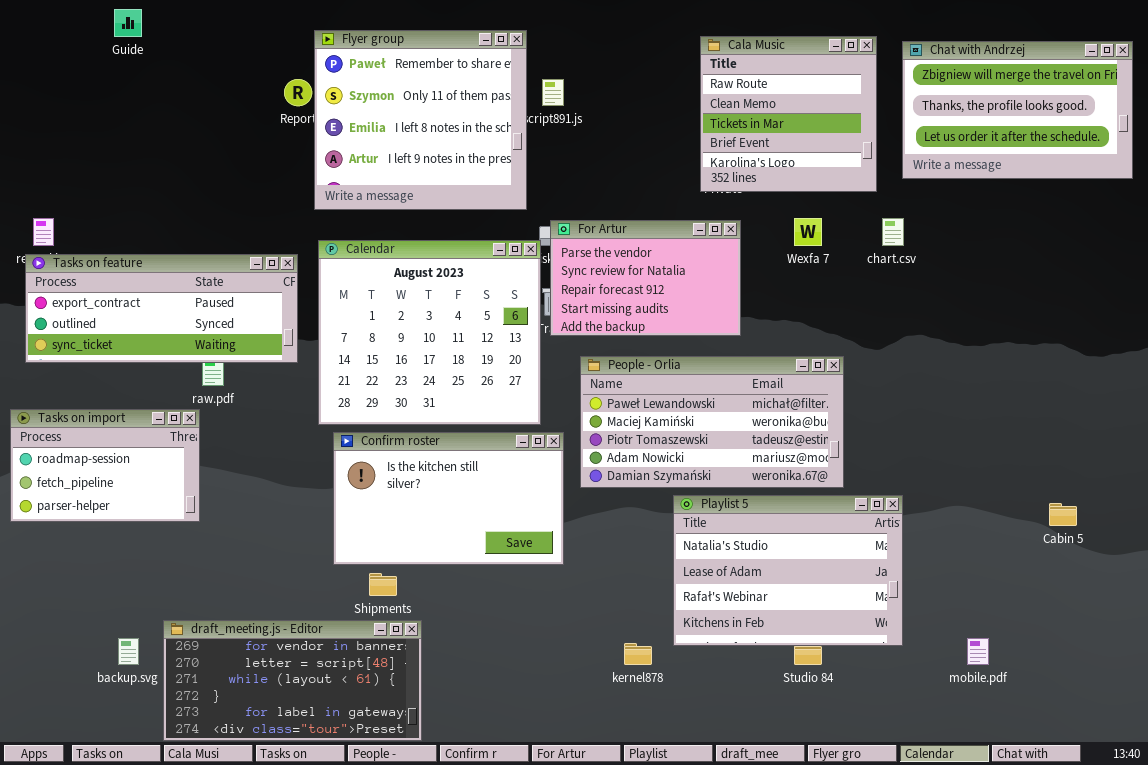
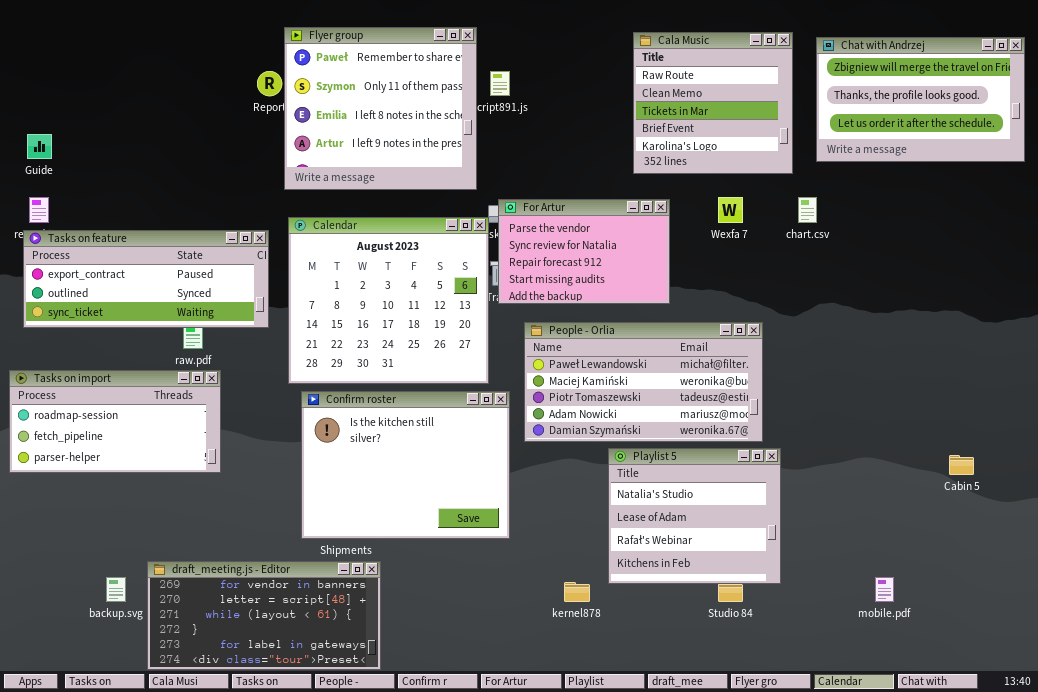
Guide: [114,9,142,37] -> [27,134,52,159], moved
Tasks on import: [10,409,200,522] -> [9,370,221,473], resized
Confirm roster: [333,432,564,565] -> [301,391,510,539], resized
Playlist 5: [673,495,903,646] -> [608,448,781,584], resized

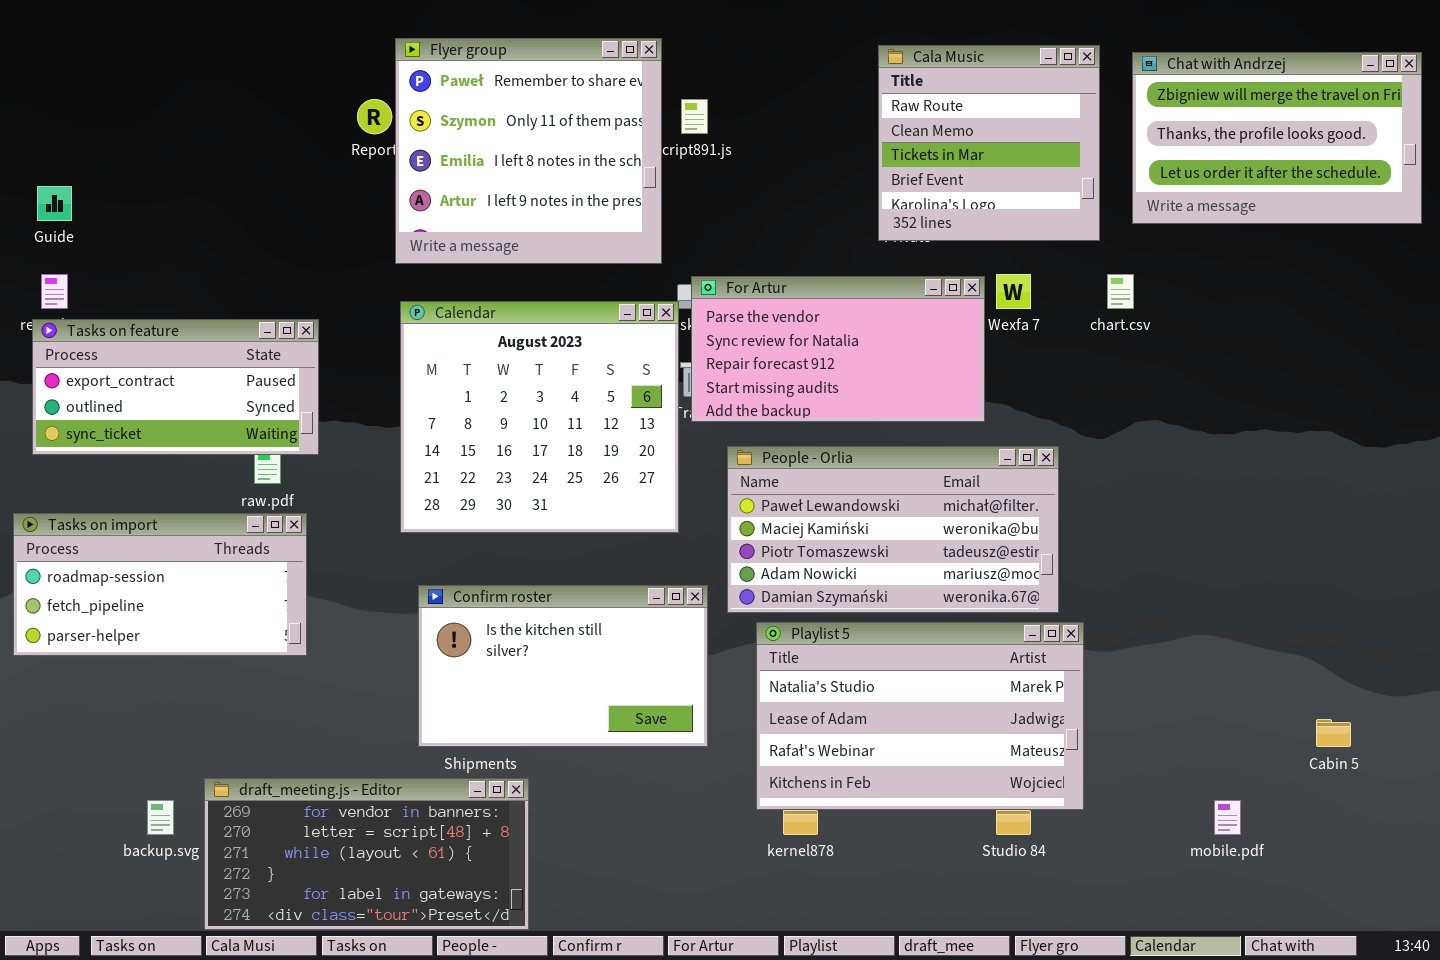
For Artur: [498,199,670,304] -> [691,276,985,422], resized
Tasks on feature: [23,230,269,328] -> [32,319,319,455], resized
Confirm roster: [301,391,510,539] -> [418,585,708,747], resized
Playlist 5: [608,448,781,584] -> [756,622,1084,810], resized
Cabin 5: [949,455,974,475] -> [1316,719,1351,747], moved

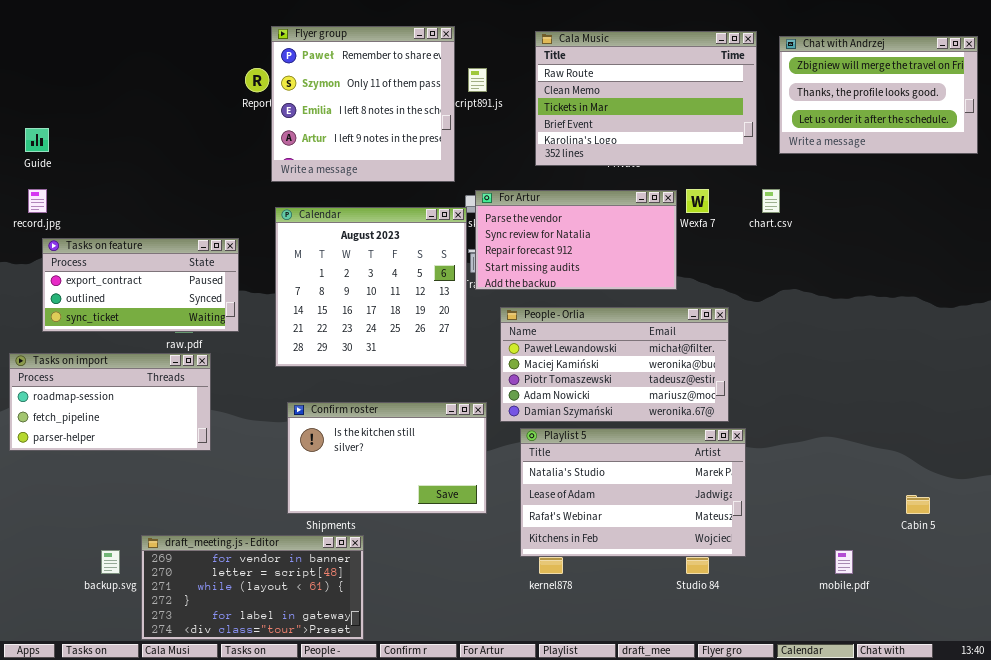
Cala Music: [878,45,1100,241] -> [535,31,757,166], resized
Tasks on feature: [32,319,319,455] -> [42,238,239,332], moved

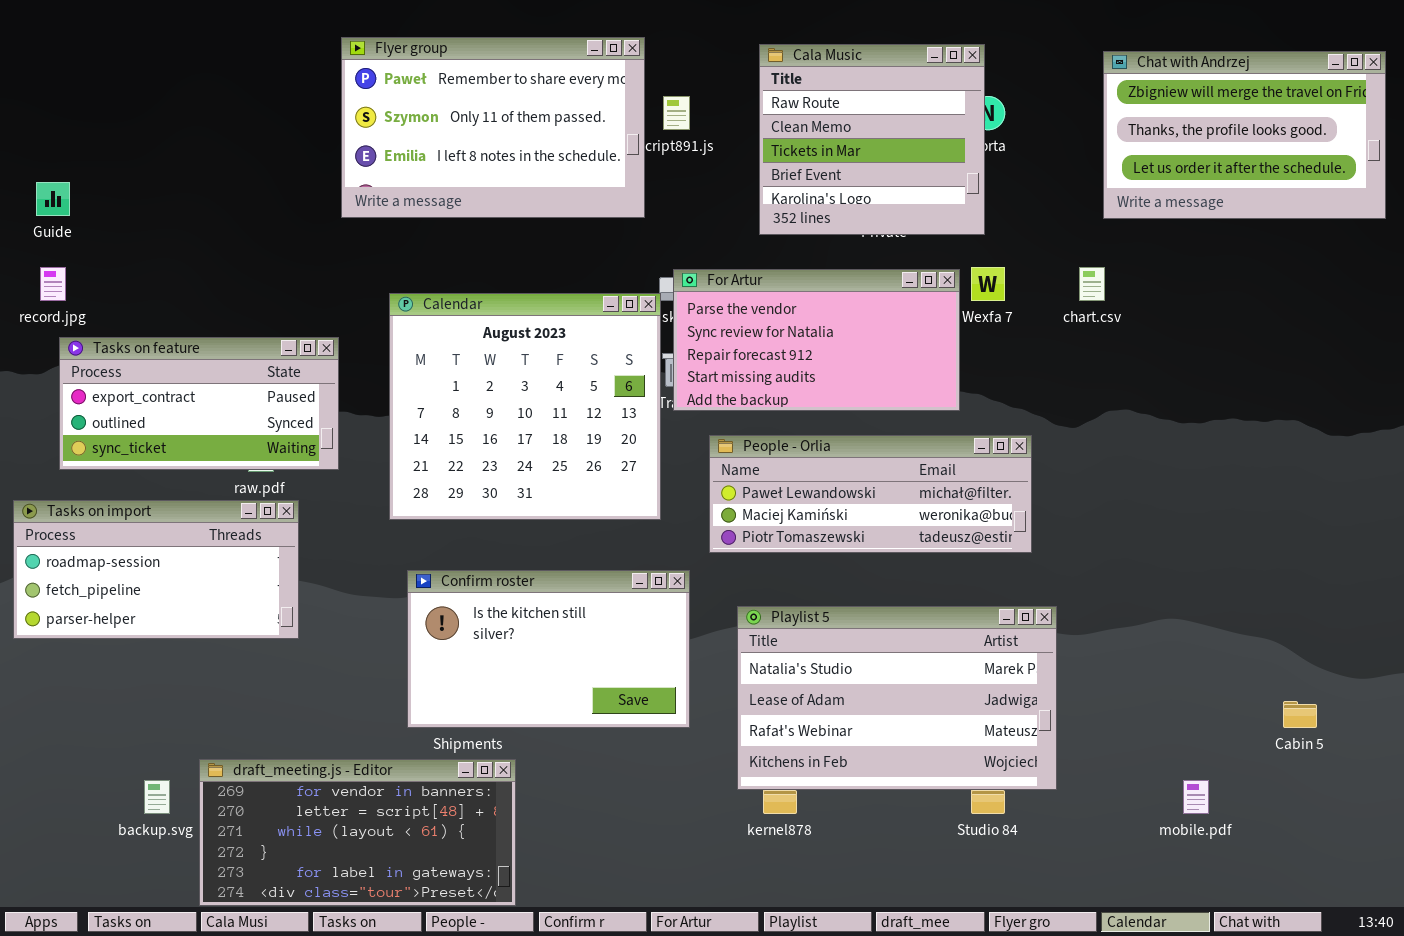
Flyer group: [271,26,455,182] -> [341,37,645,218], resized
Cala Music: [535,31,757,166] -> [759,44,985,235], resized
People - Orlia: [500,307,729,422] -> [709,435,1032,553], resized

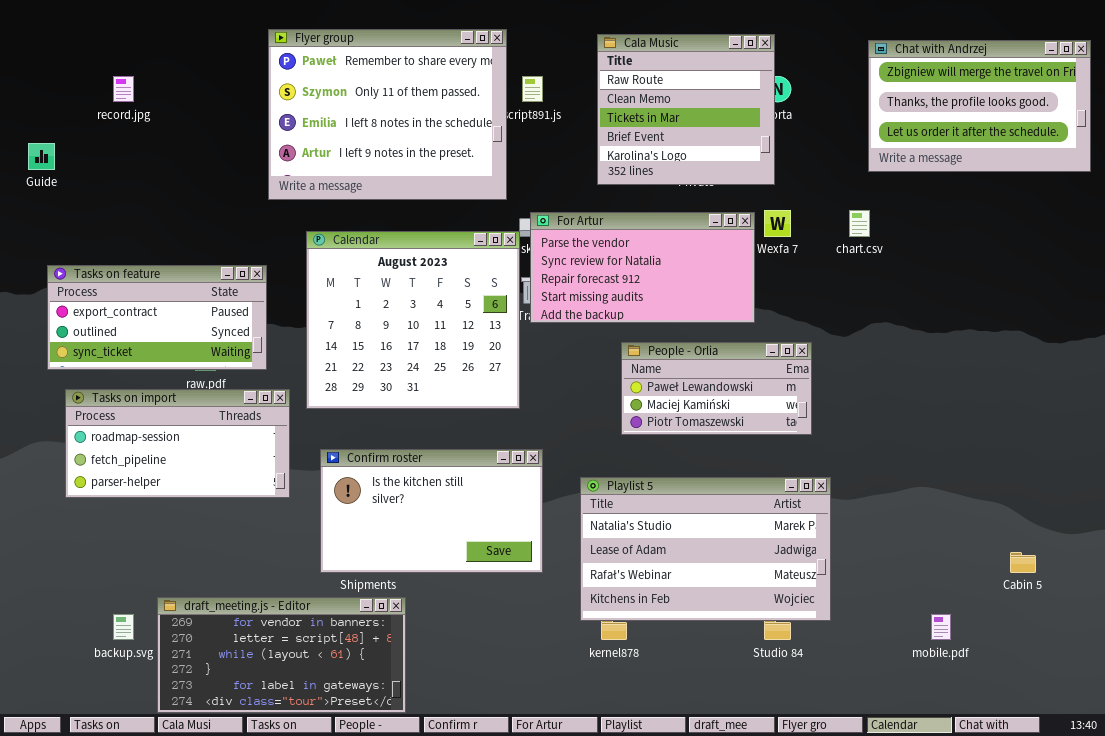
Flyer group: [341,37,645,218] -> [268,29,507,200], resized
record.jpg: [40,267,66,301] -> [113,76,134,102], moved
People - Orlia: [709,435,1032,553] -> [621,342,812,435], resized
Tasks on import: [13,500,299,639] -> [65,389,290,498], moved

